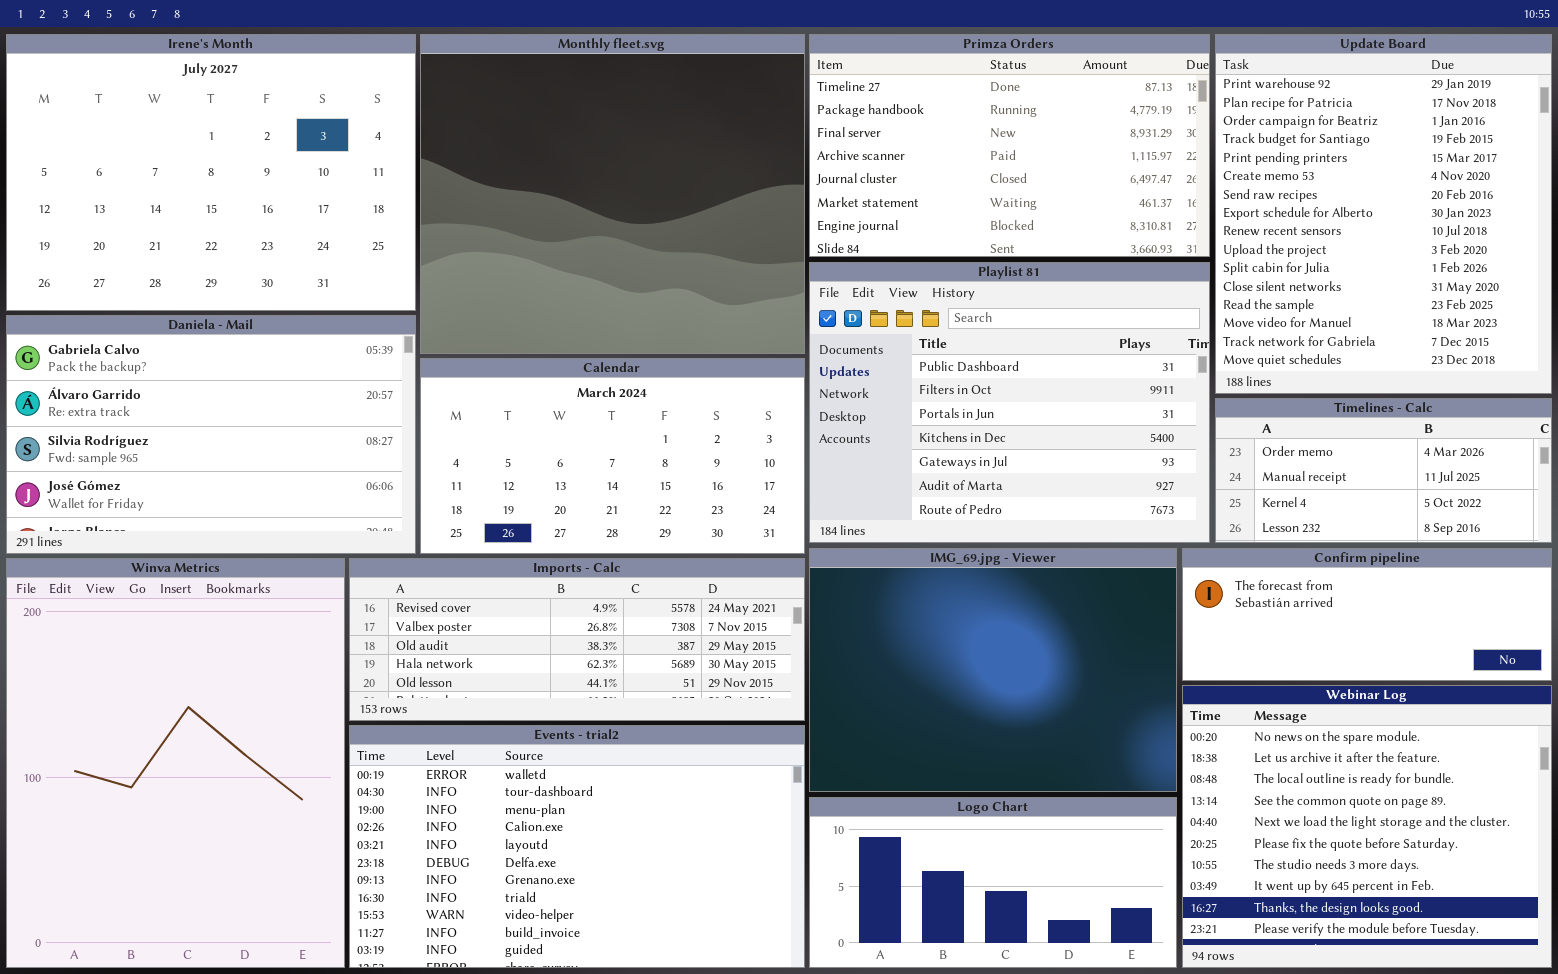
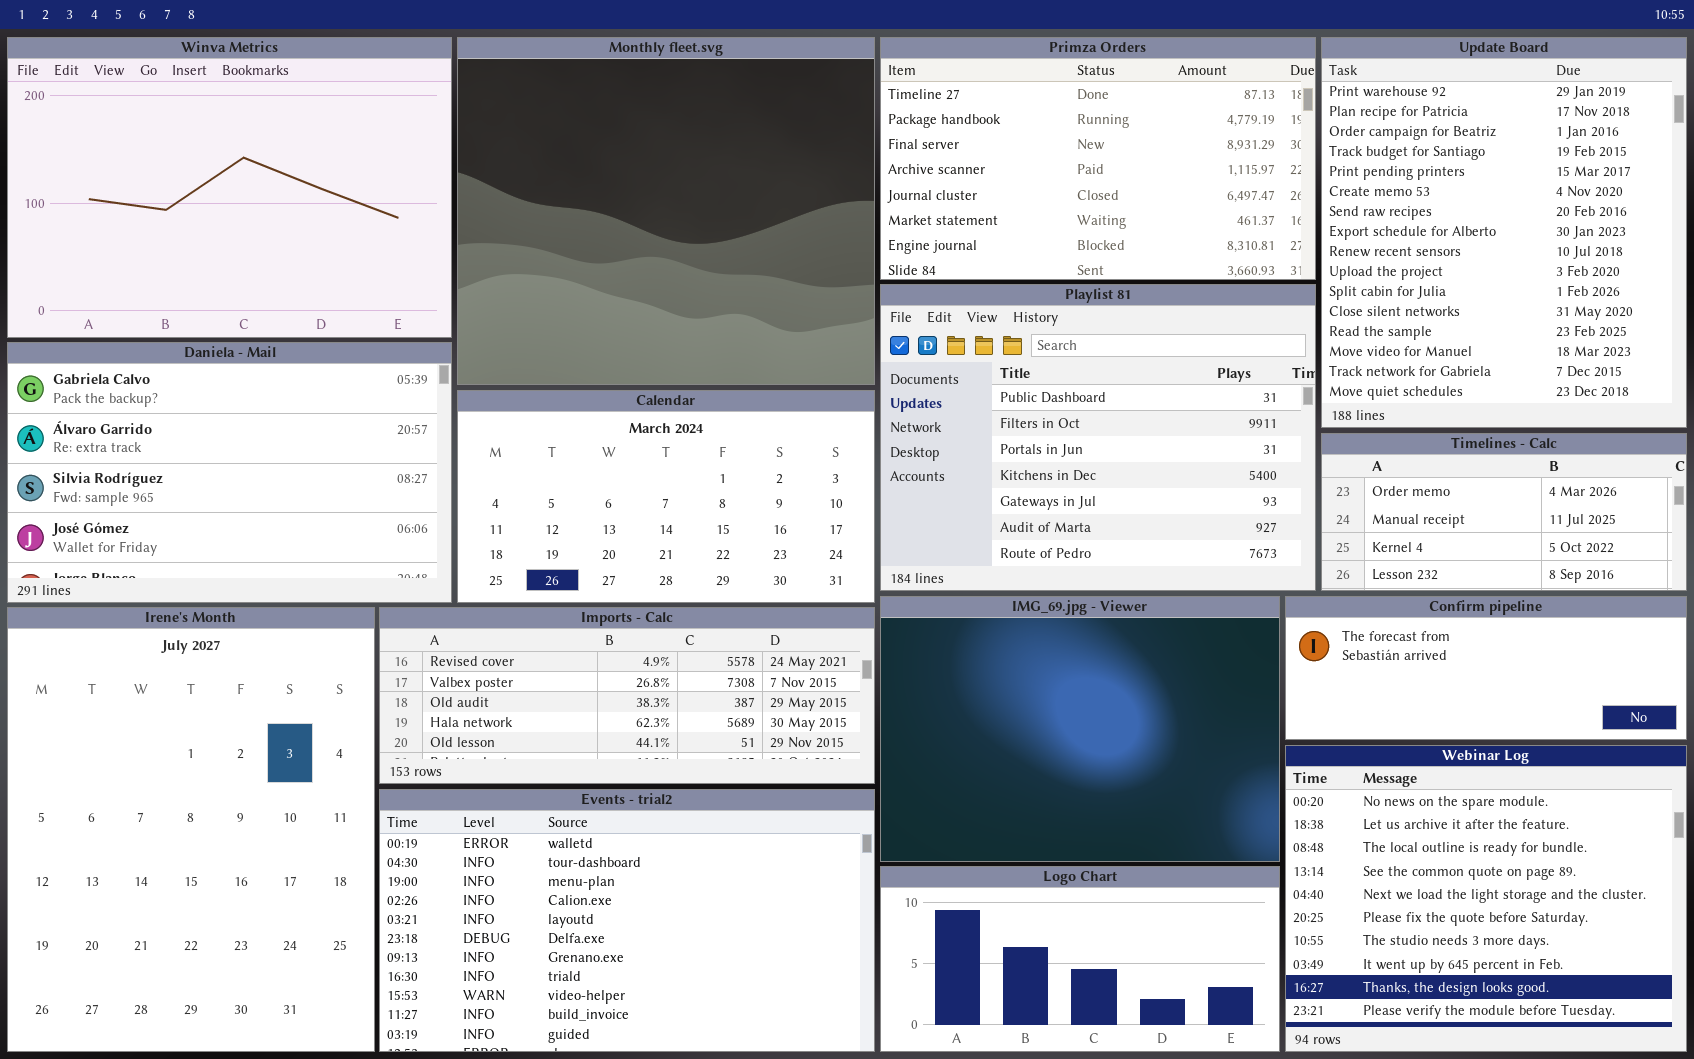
Irene's Month: [6,34,416,311] -> [7,607,375,1052], moved, resized
Winva Metrics: [6,558,345,968] -> [7,37,452,338], moved, resized

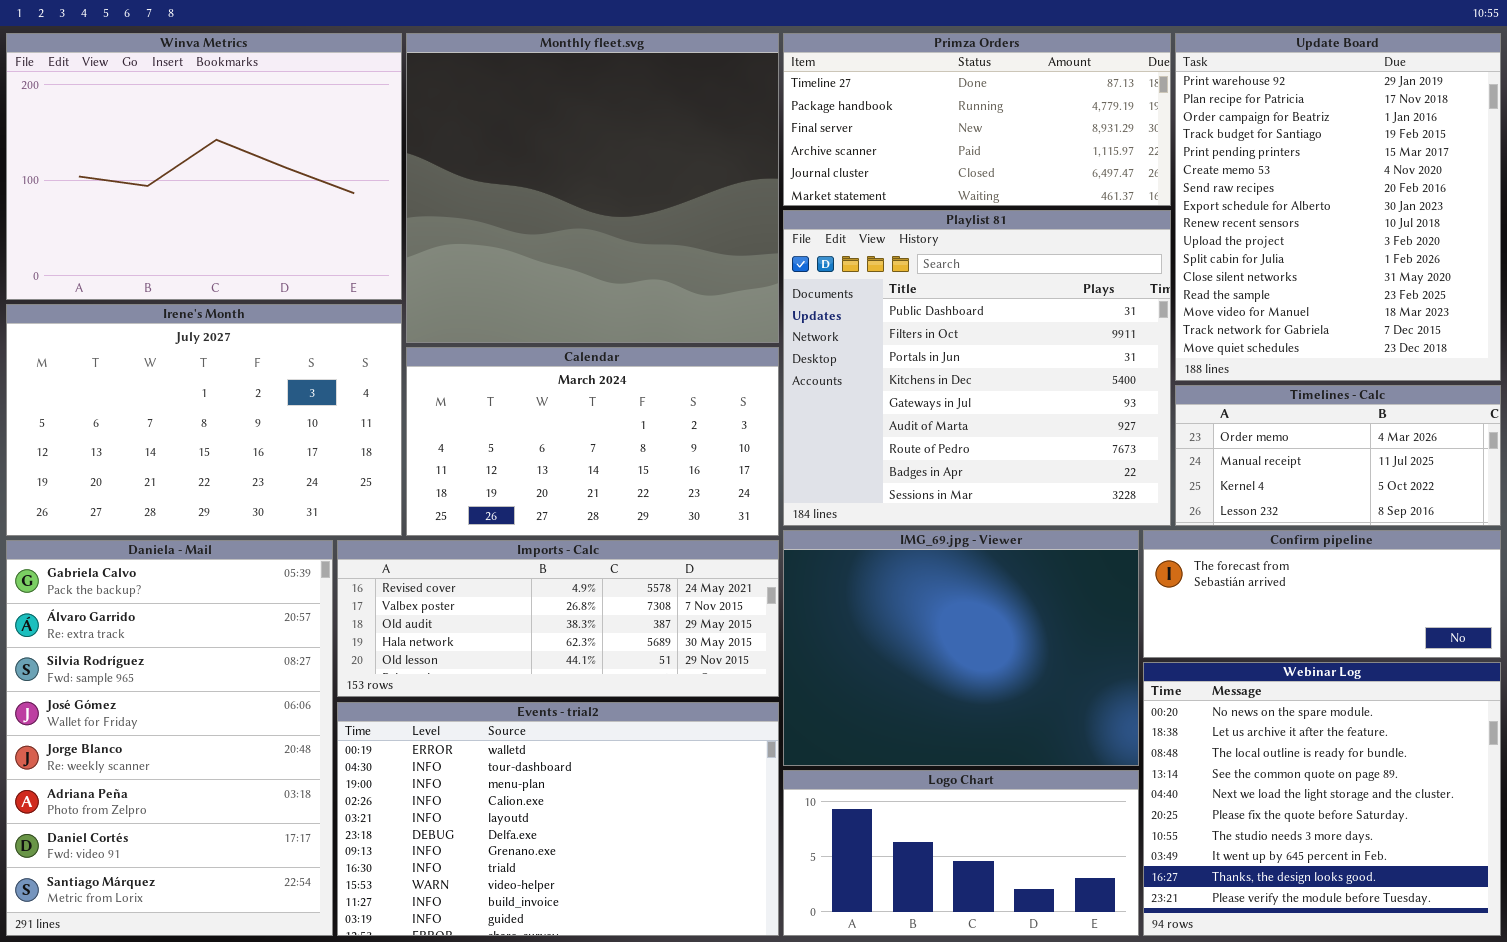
Primza Orders: [880,37,1316,280] -> [783,33,1171,206], resized
Playlist 81: [880,284,1316,591] -> [783,210,1171,526], resized
Daniela - Mail: [7,342,452,603] -> [6,540,333,936], moved, resized
Irene's Month: [7,607,375,1052] -> [6,304,402,536], moved, resized

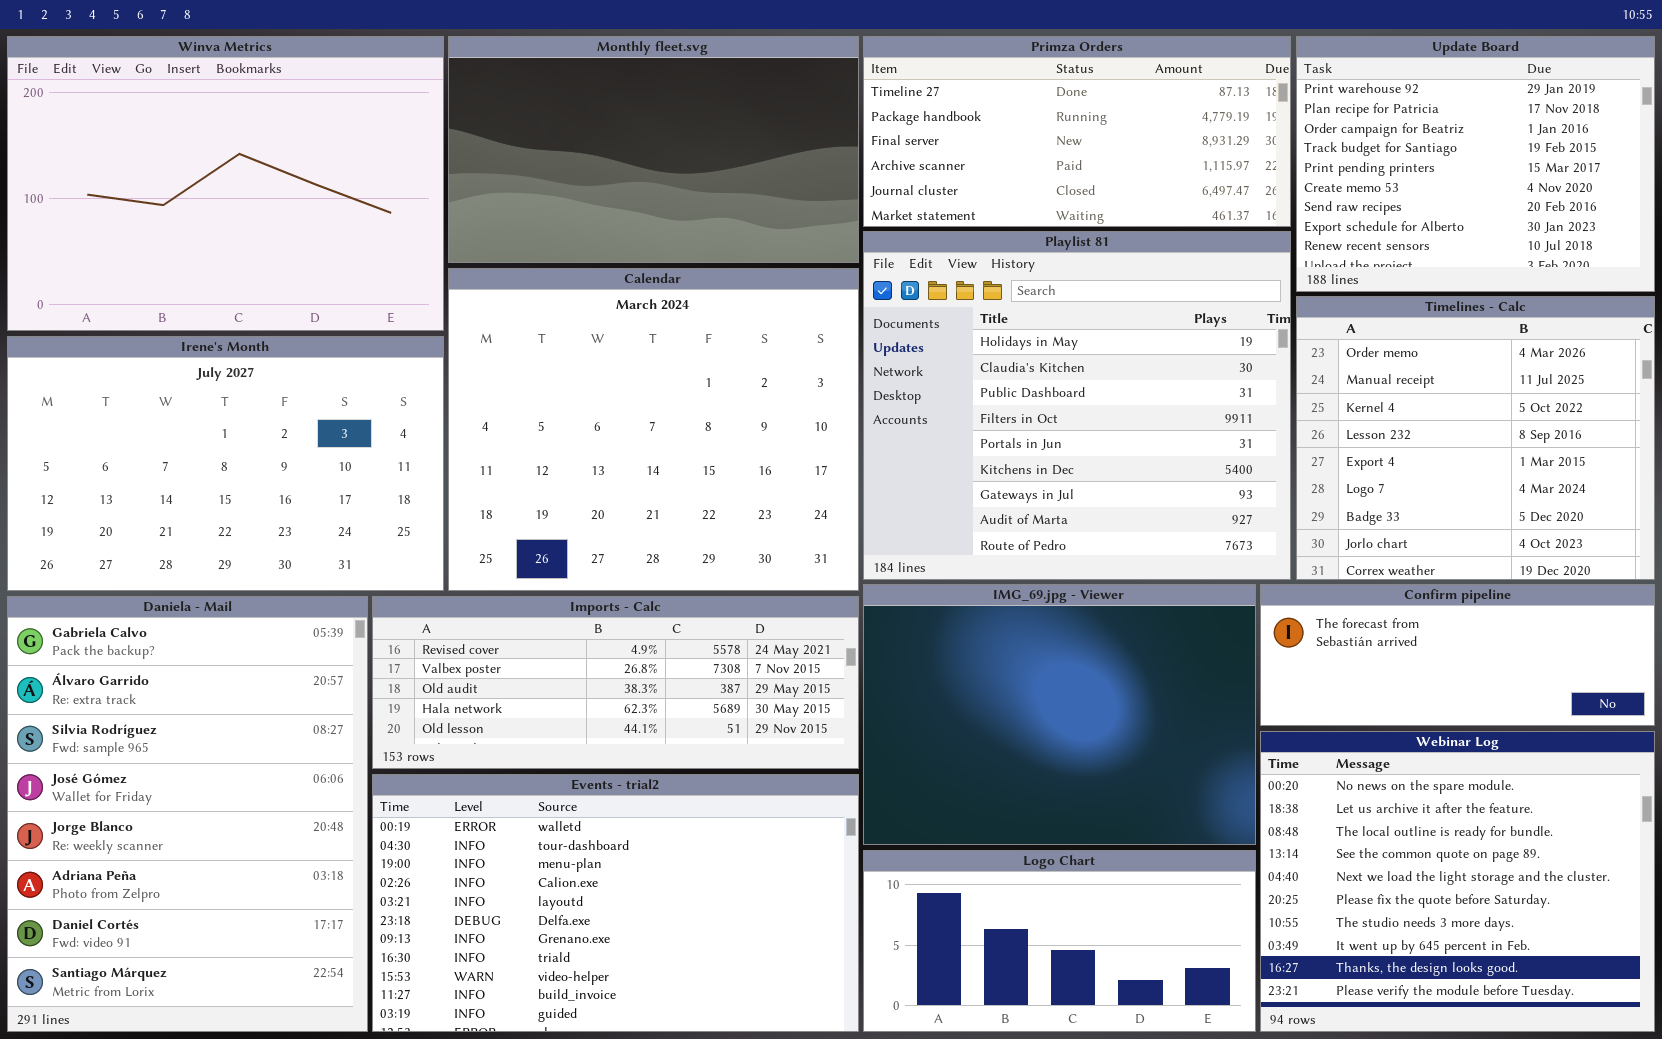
Monthly fleet.svg: [406,33,779,343] -> [448,36,859,263], resized
Update Board: [1175,33,1501,381] -> [1296,36,1655,292], resized
Playlist 81: [783,210,1171,526] -> [863,231,1291,580], scrolled up 2 rows
Calendar: [406,347,779,536] -> [448,268,859,591], resized
Timelines - Calc: [1175,385,1501,526] -> [1296,296,1655,580], resized

